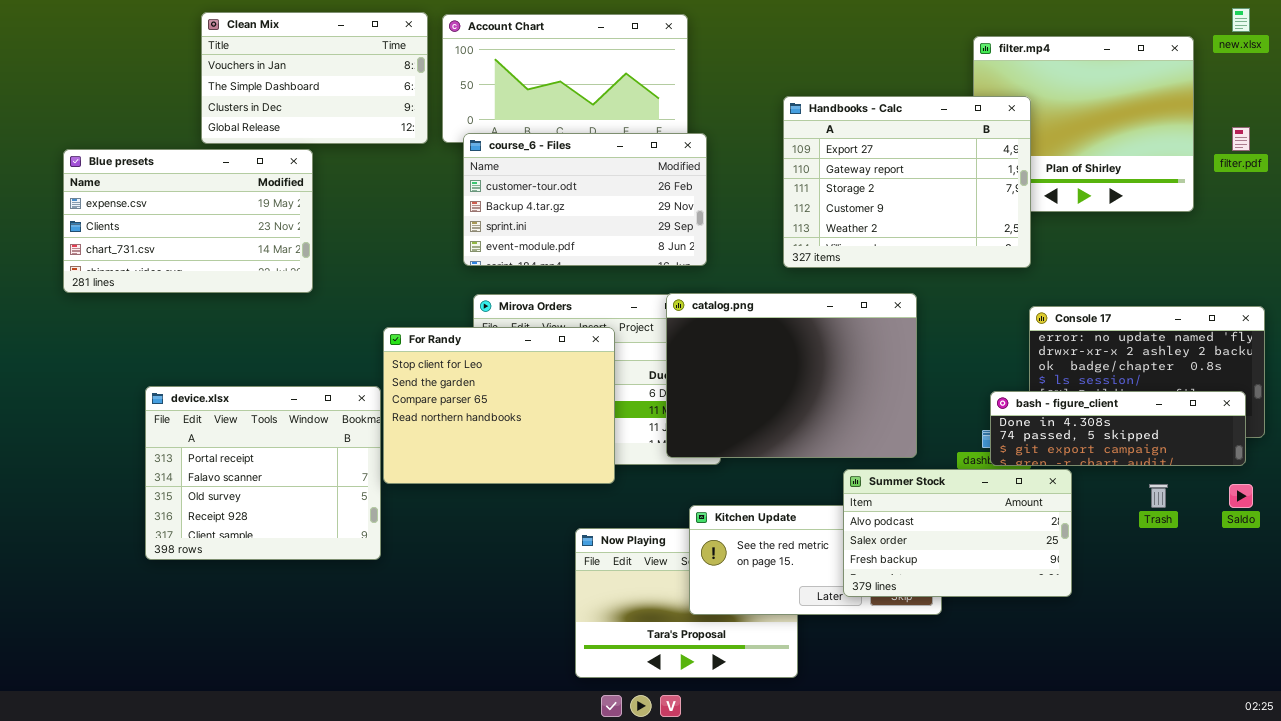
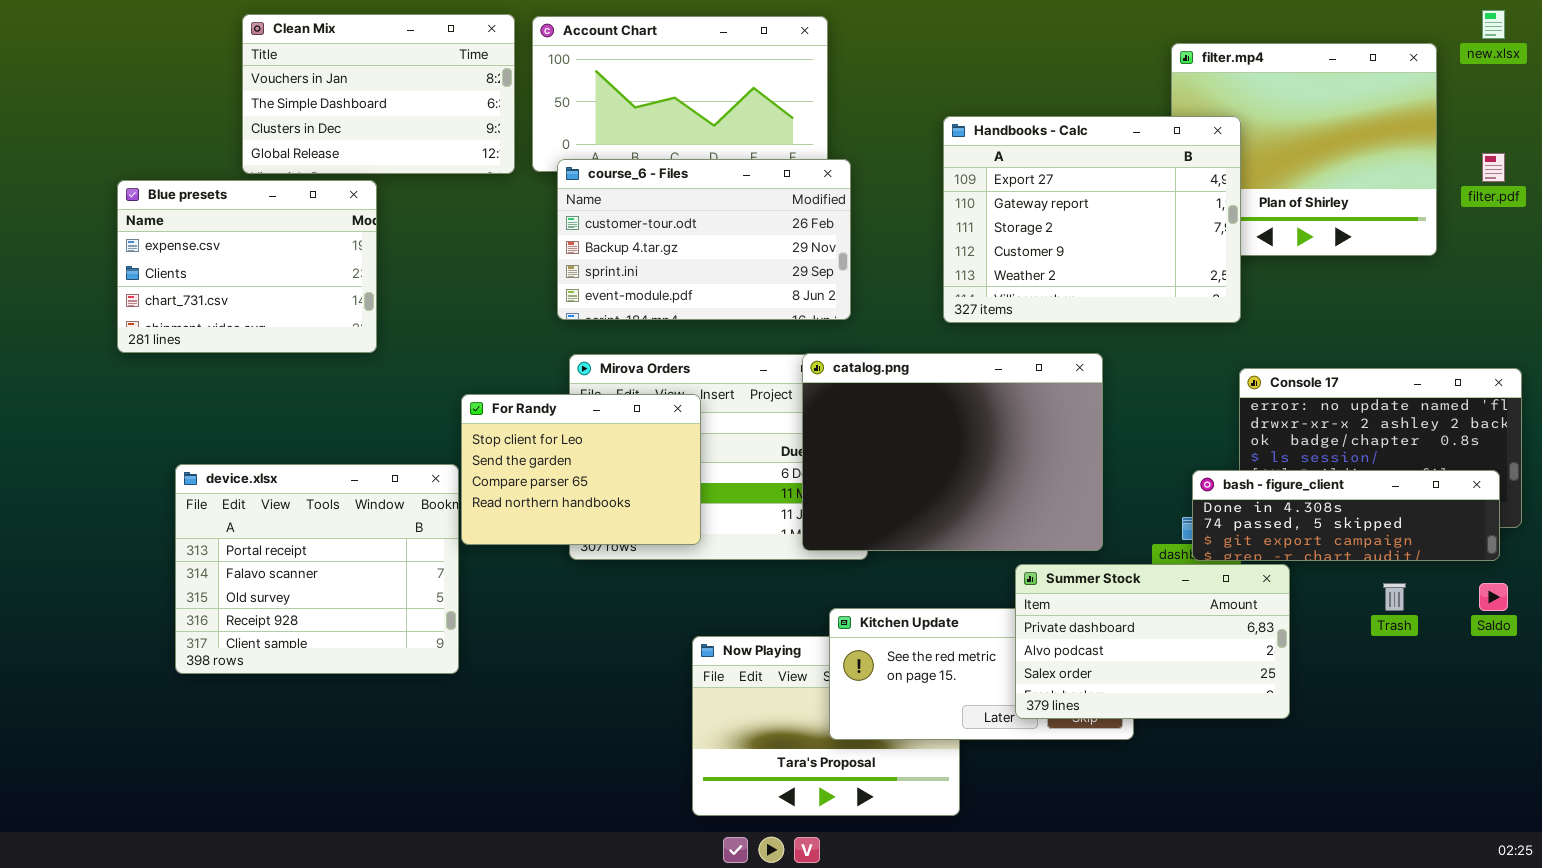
Blue presets: [63,149,313,293] -> [117,180,377,353], resized
For Randy: [383,327,615,484] -> [461,394,701,545], resized
Summer Stock: [843,469,1072,597] -> [1015,564,1290,719], scrolled up 1 row

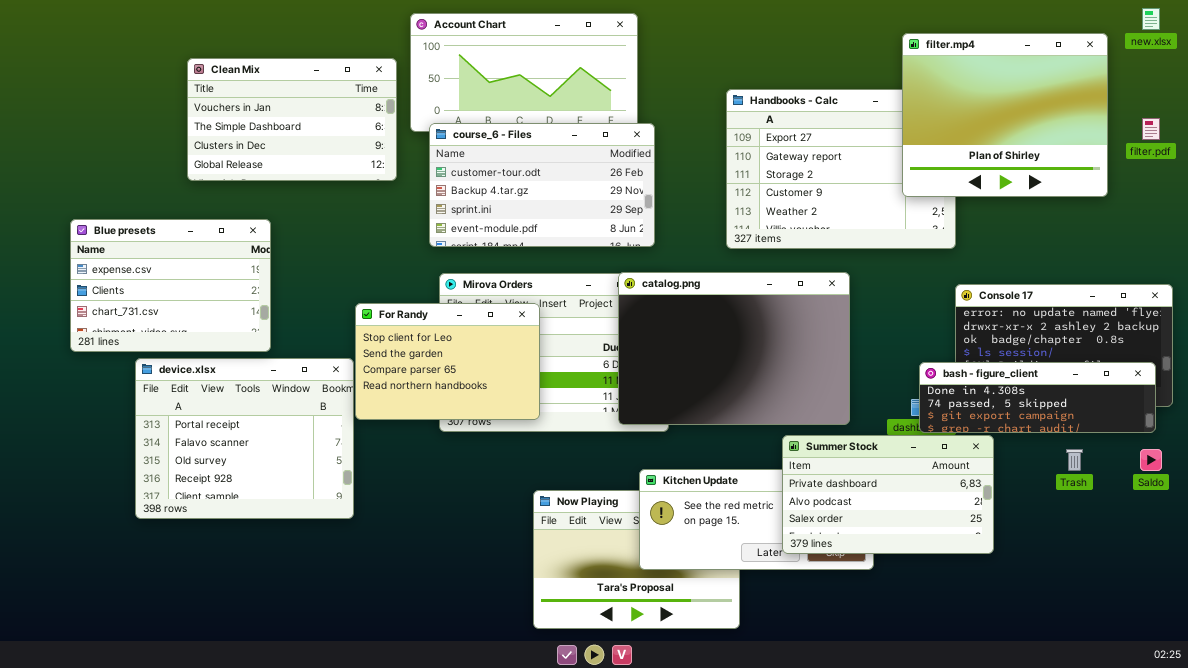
Clean Mix: [242,14,515,174] -> [187,58,397,181], moved
filter.mp4: [1171,43,1437,256] -> [902,33,1108,197], raised
Blue presets: [117,180,377,353] -> [70,219,271,352], moved

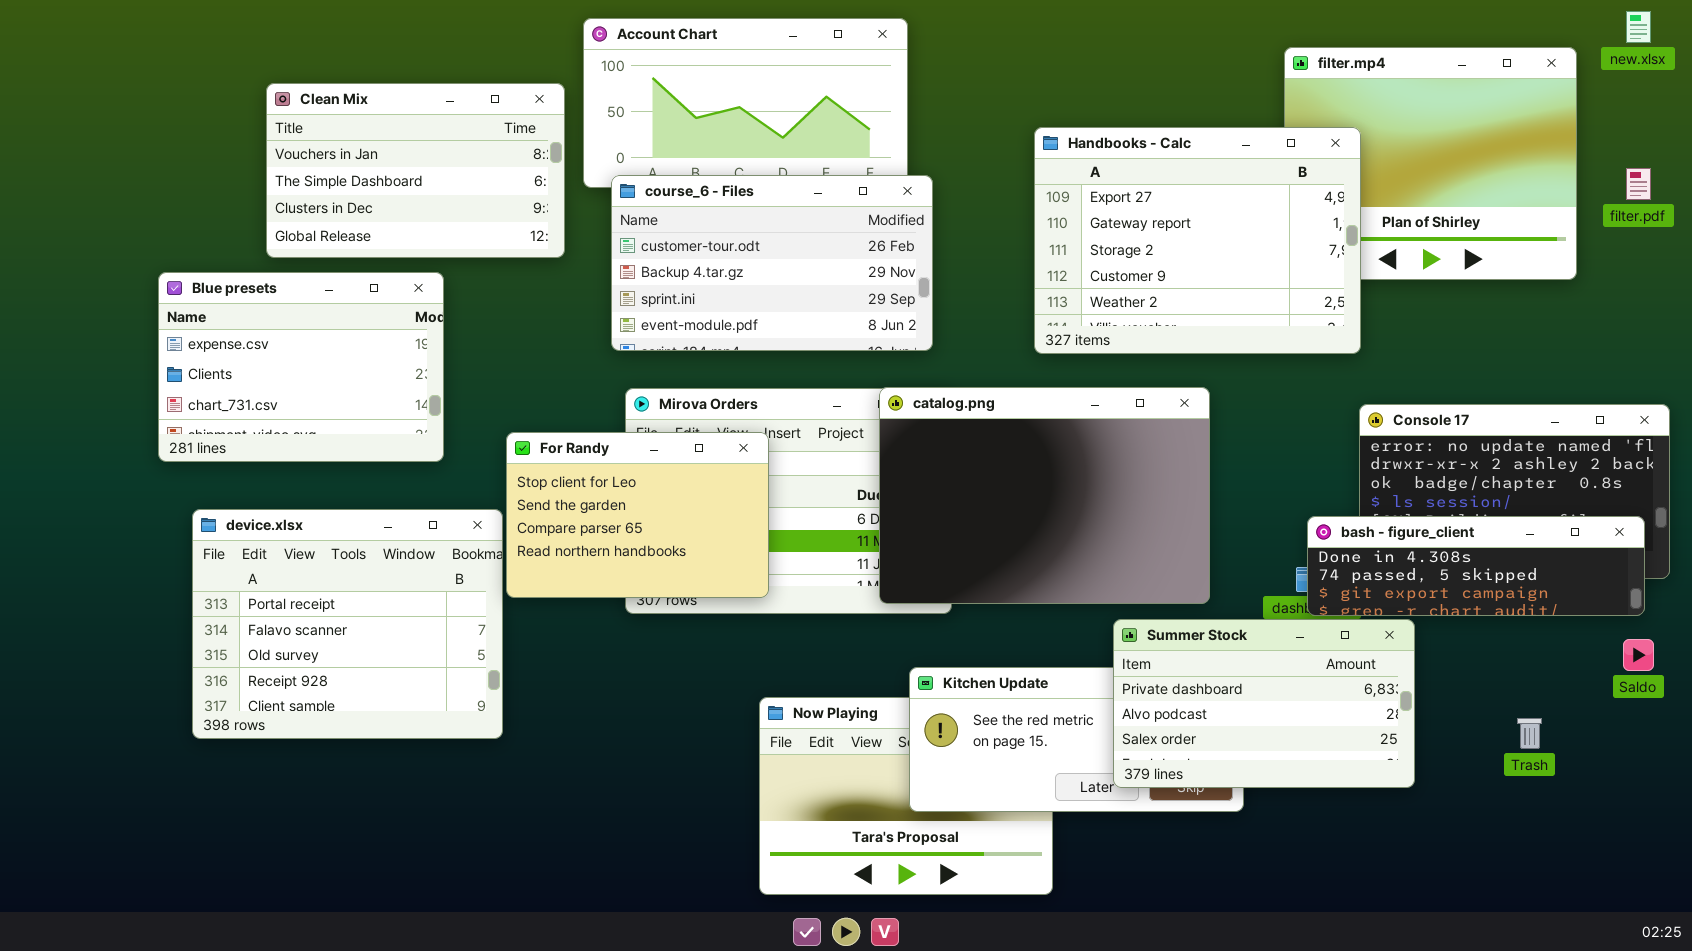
Handbooks - Calc: [726,89,956,249] -> [1034,127,1361,354], raised
Blue presets: [70,219,271,352] -> [158,272,444,462], moved
Trash: [1066,449,1083,471] -> [1517,718,1542,749], moved

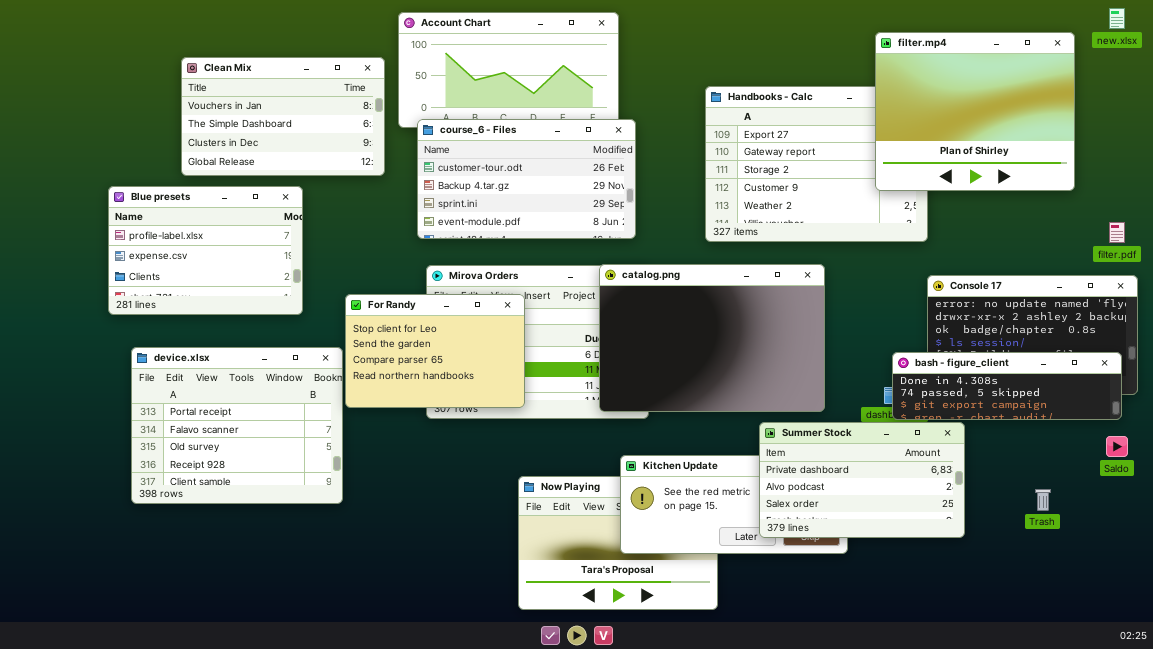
filter.mp4: [1284,47,1577,280] -> [875,32,1075,191], raised
filter.pdf: [1626,168,1651,200] -> [1109,222,1125,243], moved
Blue presets: [158,272,444,462] -> [108,186,303,315], scrolled up 1 row

